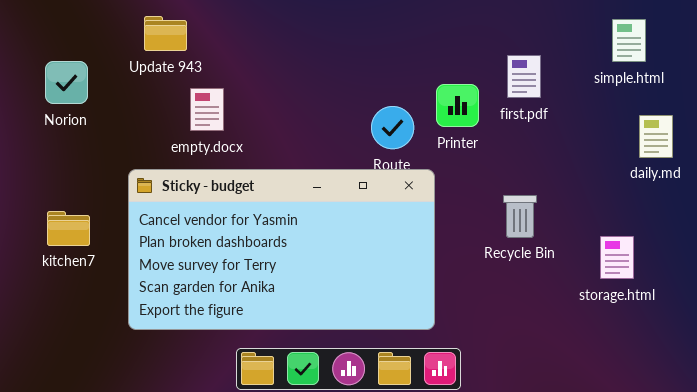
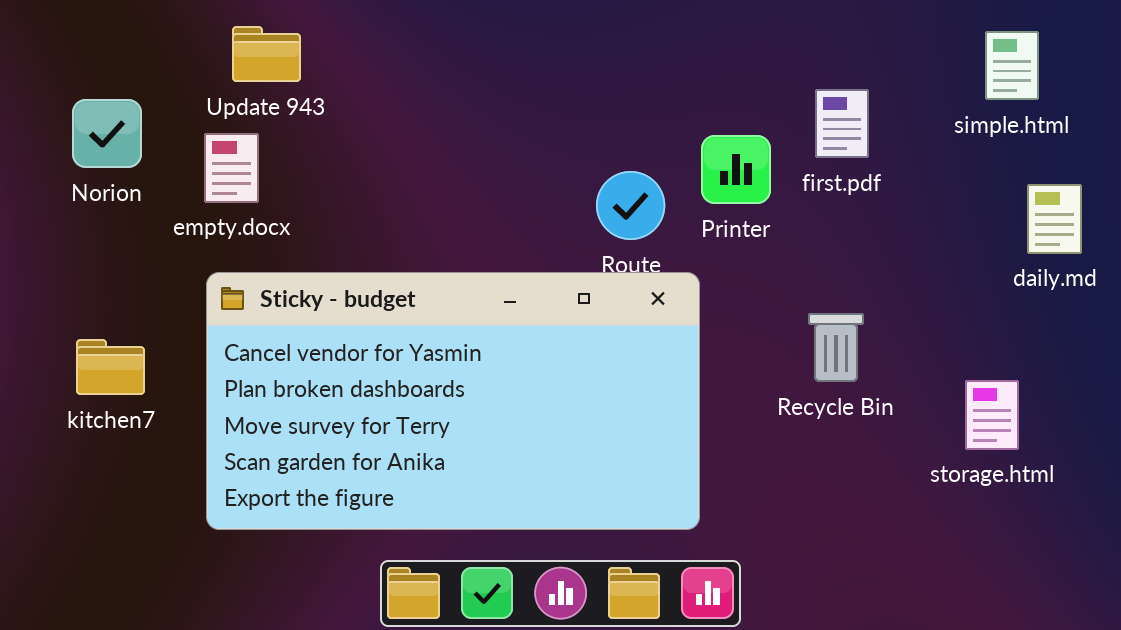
empty.docx: [190,88,224,131] -> [204,133,259,203], moved

